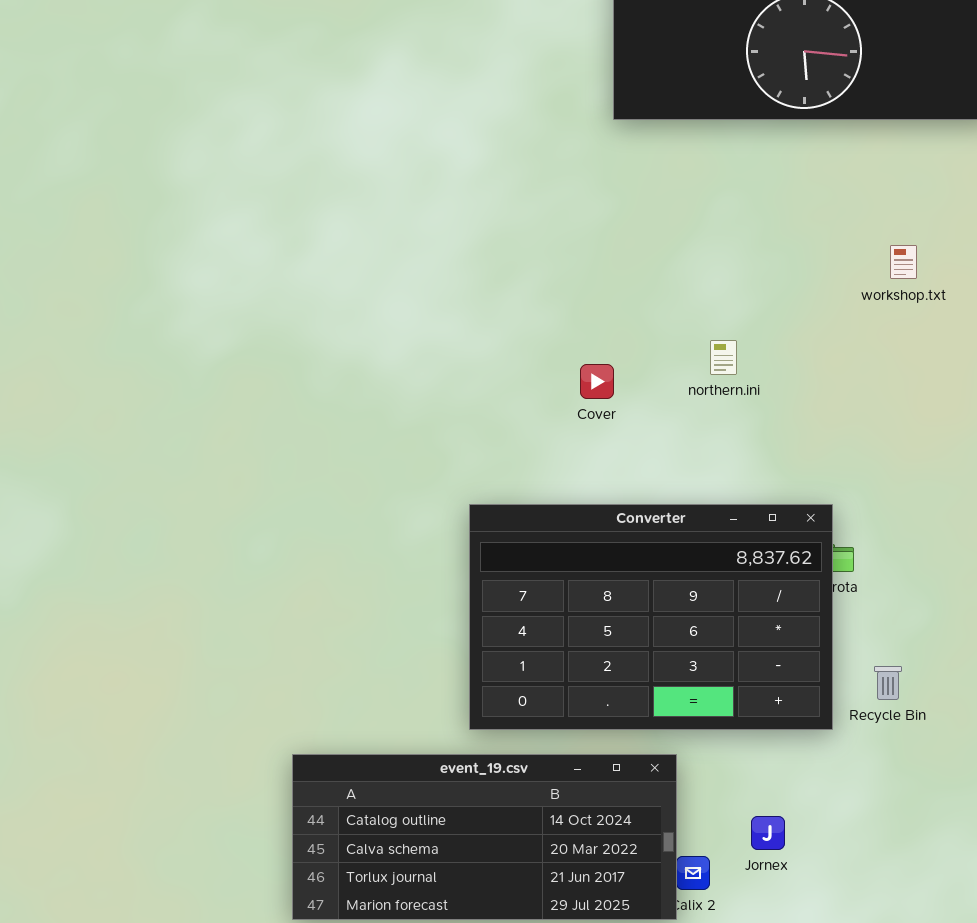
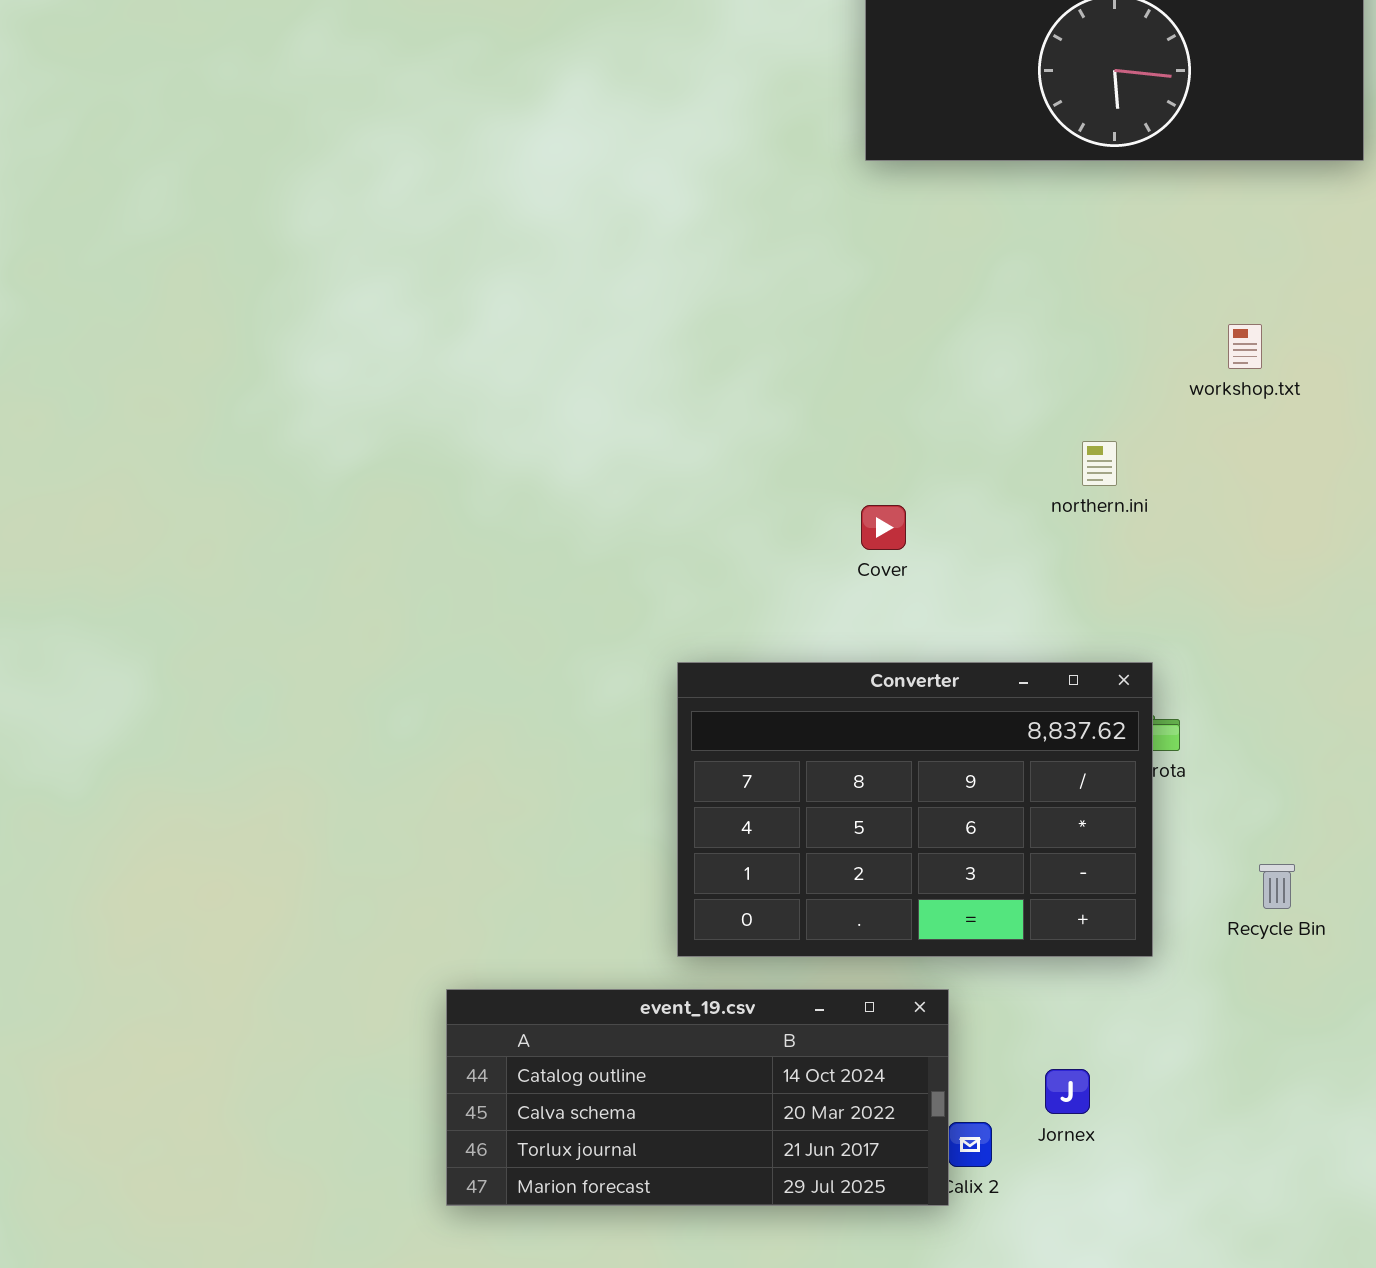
northern.ini: [710,340,737,375] -> [1082,441,1117,486], moved
Cover: [580,364,614,399] -> [861,505,906,550], moved
Recycle Bin: [874,666,902,700] -> [1259,864,1295,909], moved

